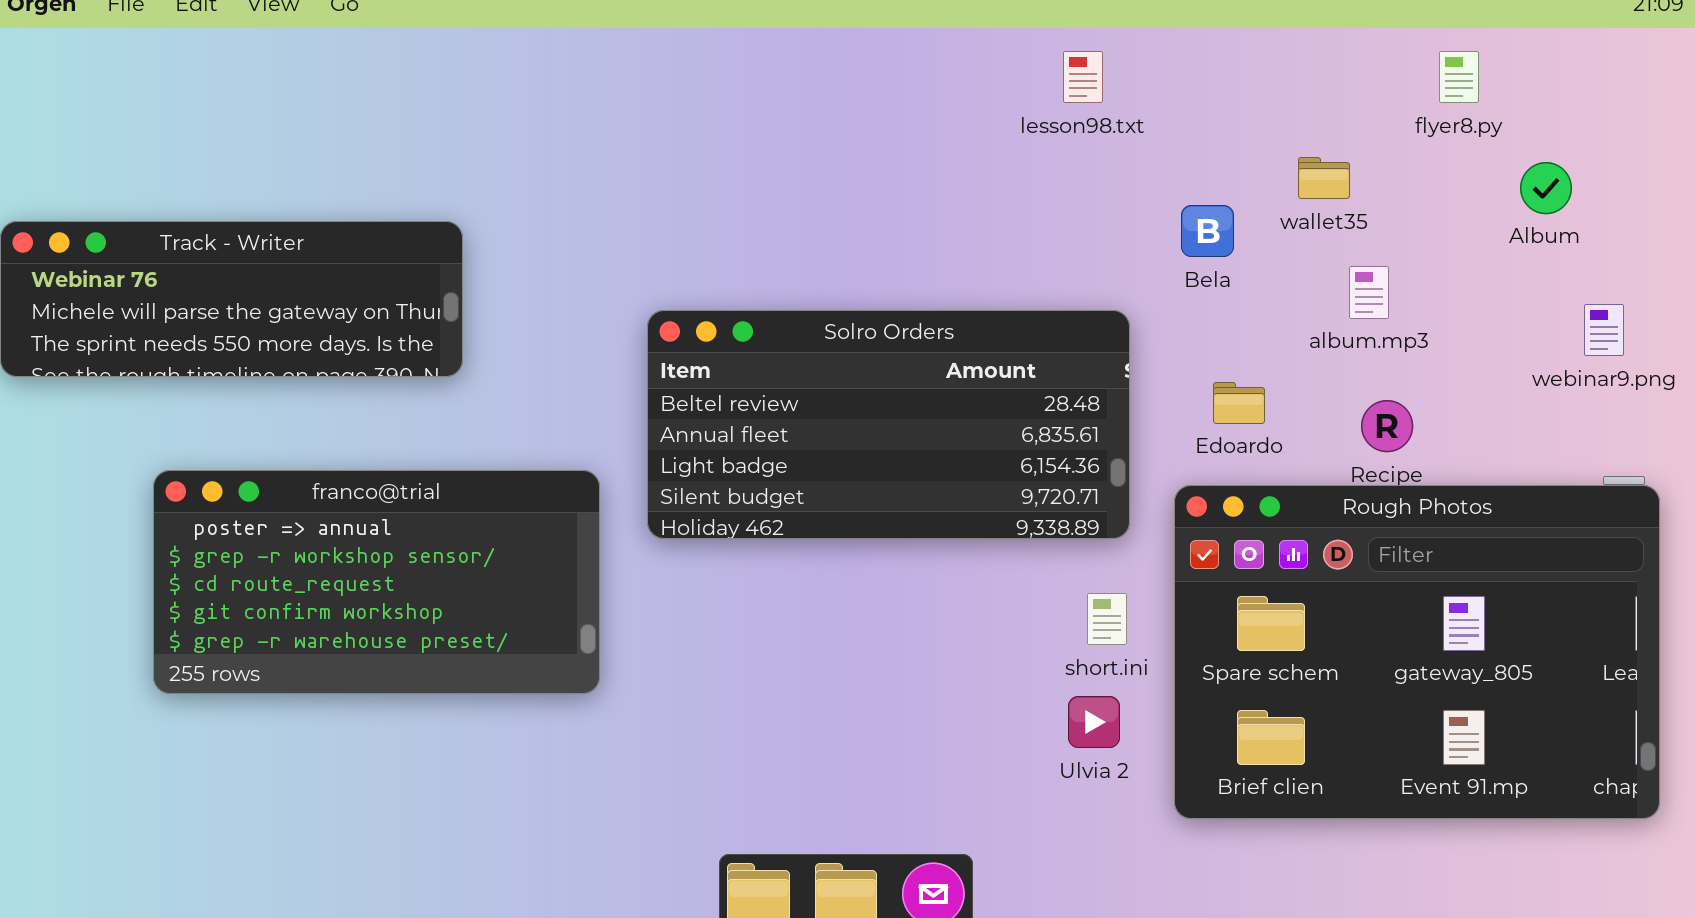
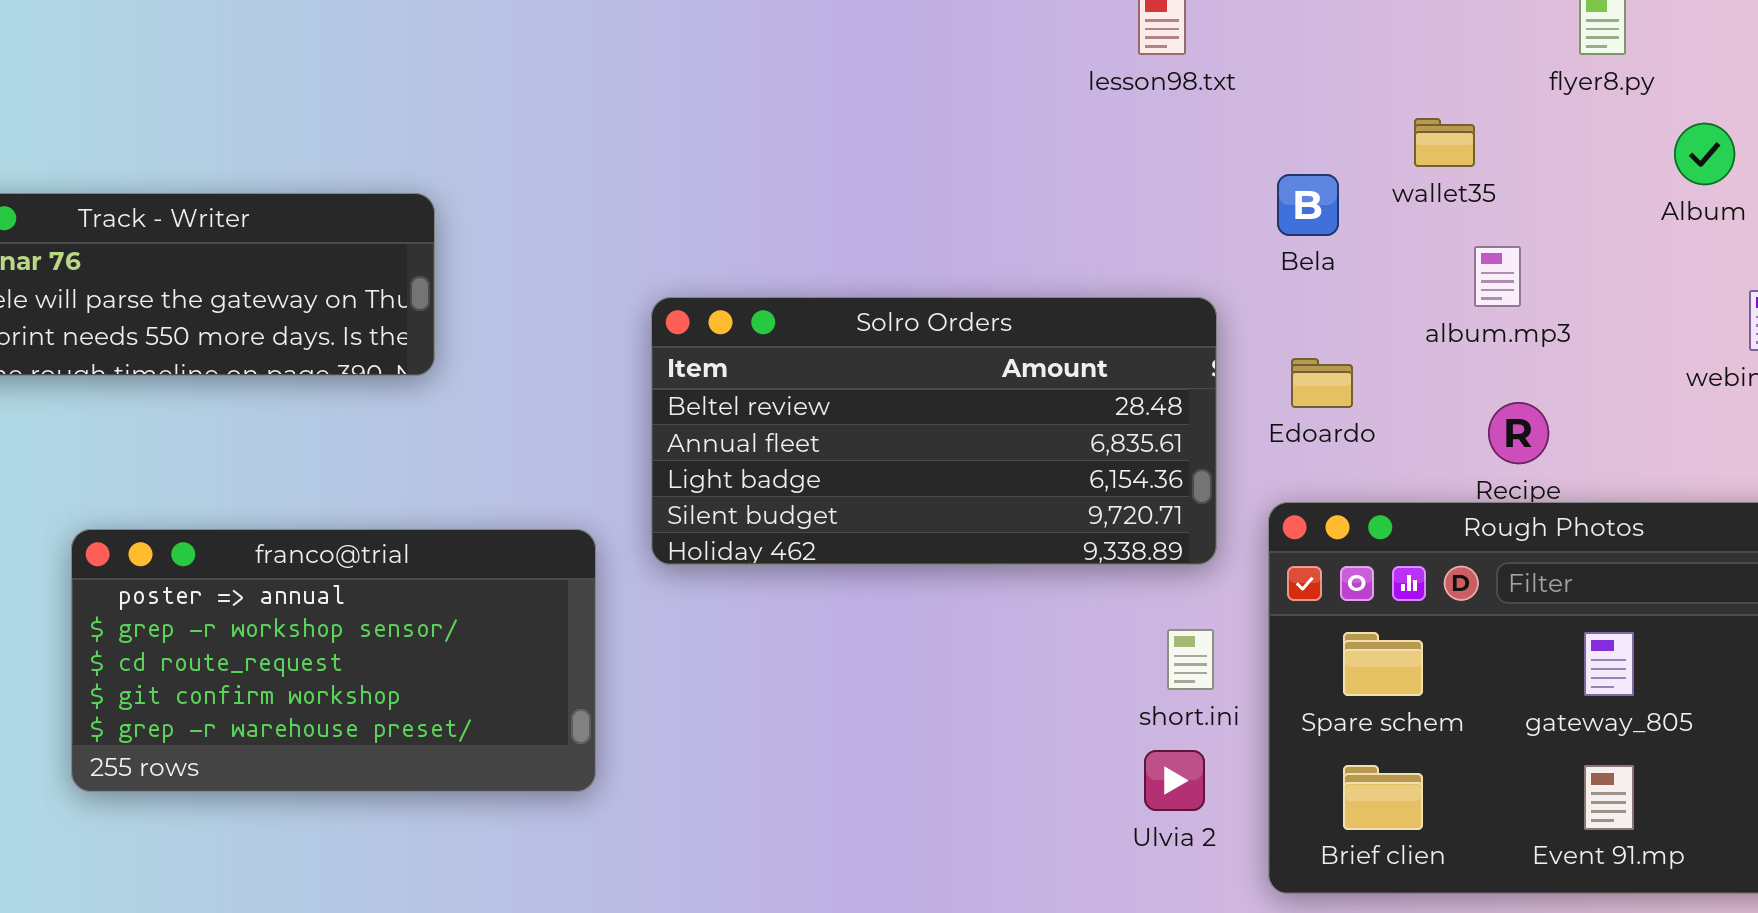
Edoardo: [1213,382,1265,424] -> [1291,358,1353,408], moved
franco@trial: [153,470,600,694] -> [71,529,596,792], moved

